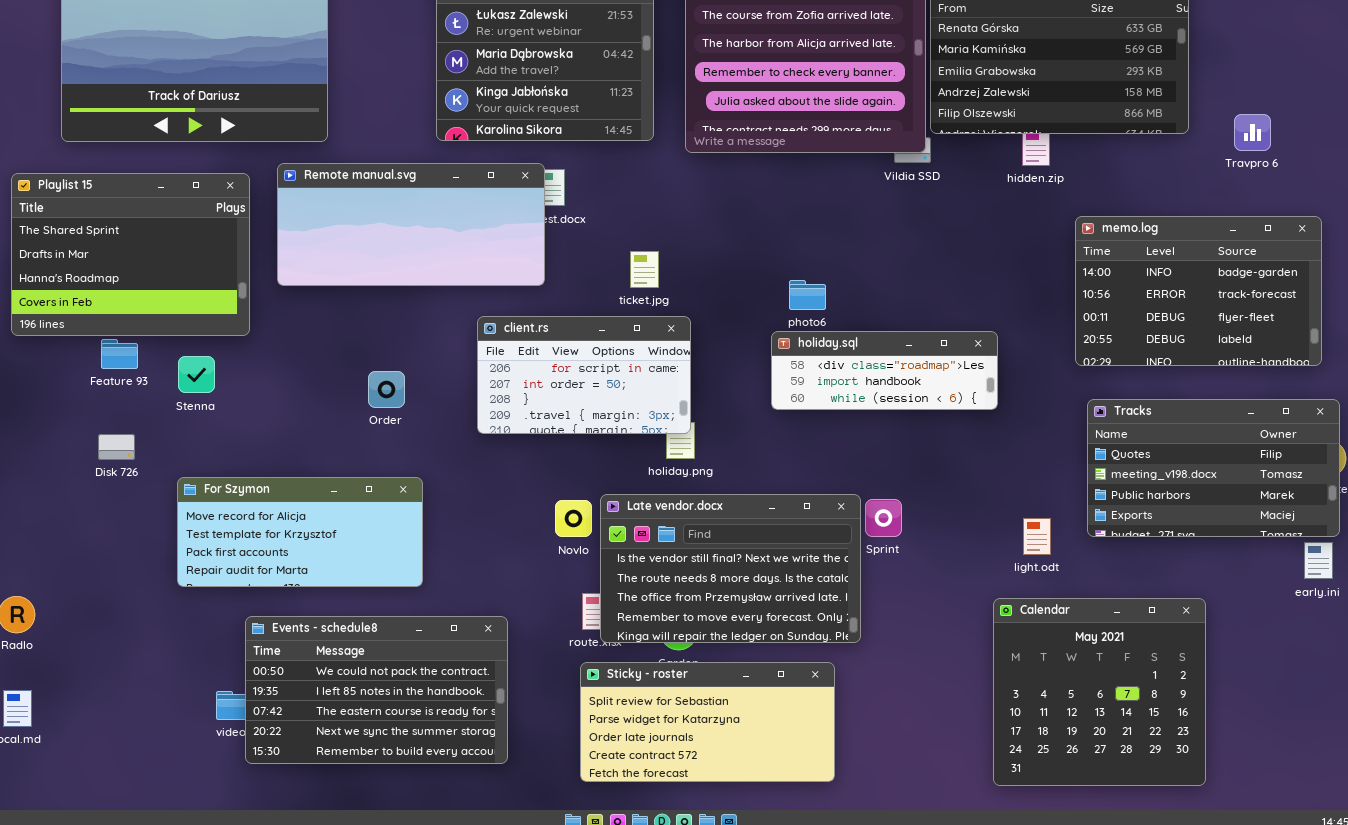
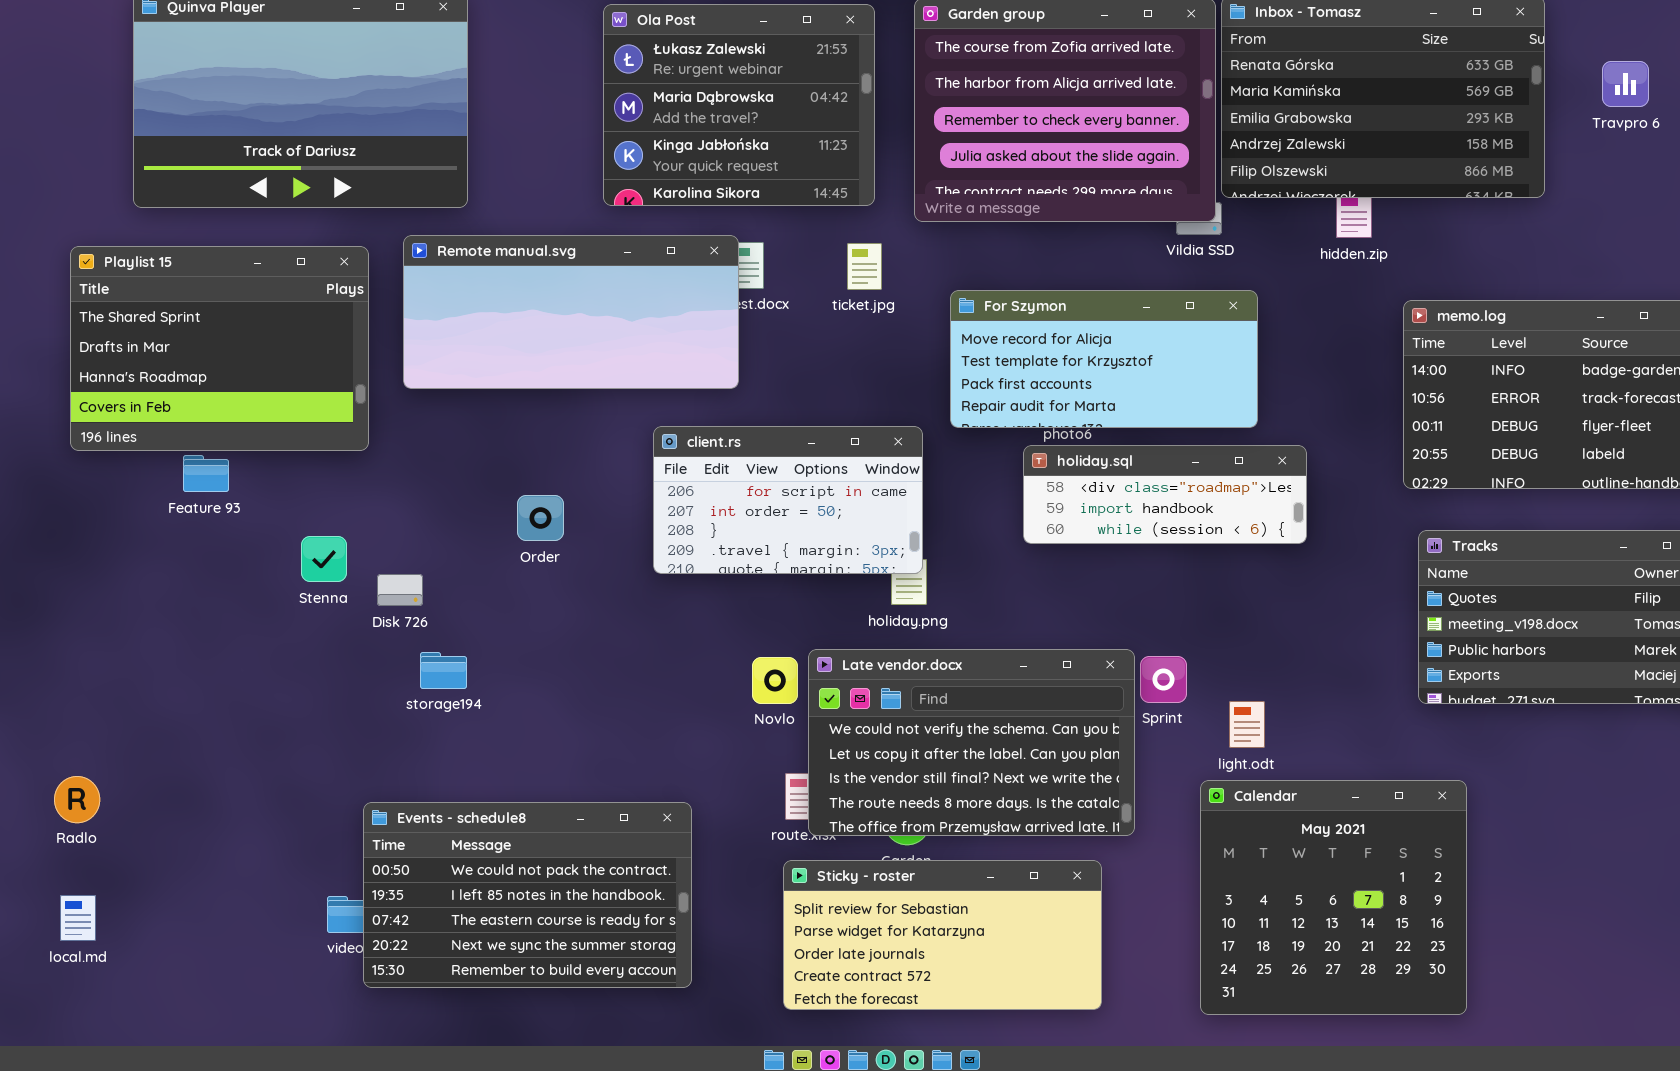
Travpro 6: [1234,114,1271,151] -> [1602,61,1649,107], moved
ticket.jpg: [630,251,659,288] -> [847,243,882,290], moved
Stenna: [178,356,215,393] -> [301,536,347,582], moved
Disk 726: [98,434,135,460] -> [377,574,423,606], moved
For Szymon: [177,477,423,587] -> [950,290,1258,428], moved
Late vendor.docx: [600,494,861,643] -> [808,649,1135,836], scrolled up 2 rows
light.odt: [1023,518,1051,555] -> [1229,701,1265,748], moved
Calendar: [993,598,1206,786] -> [1200,780,1467,1015], moved

